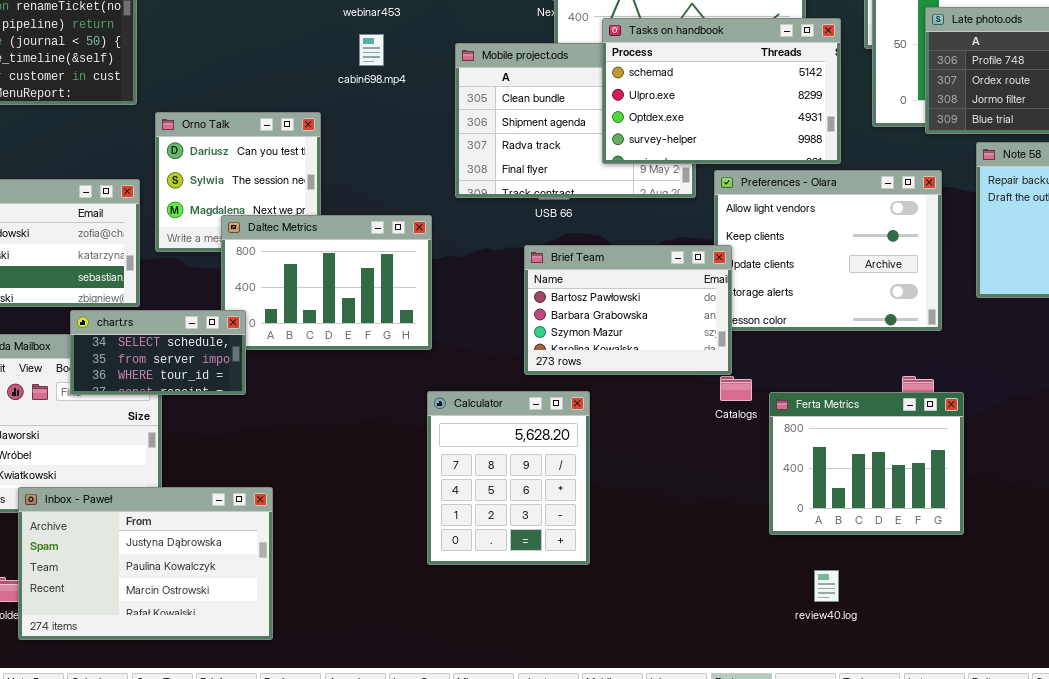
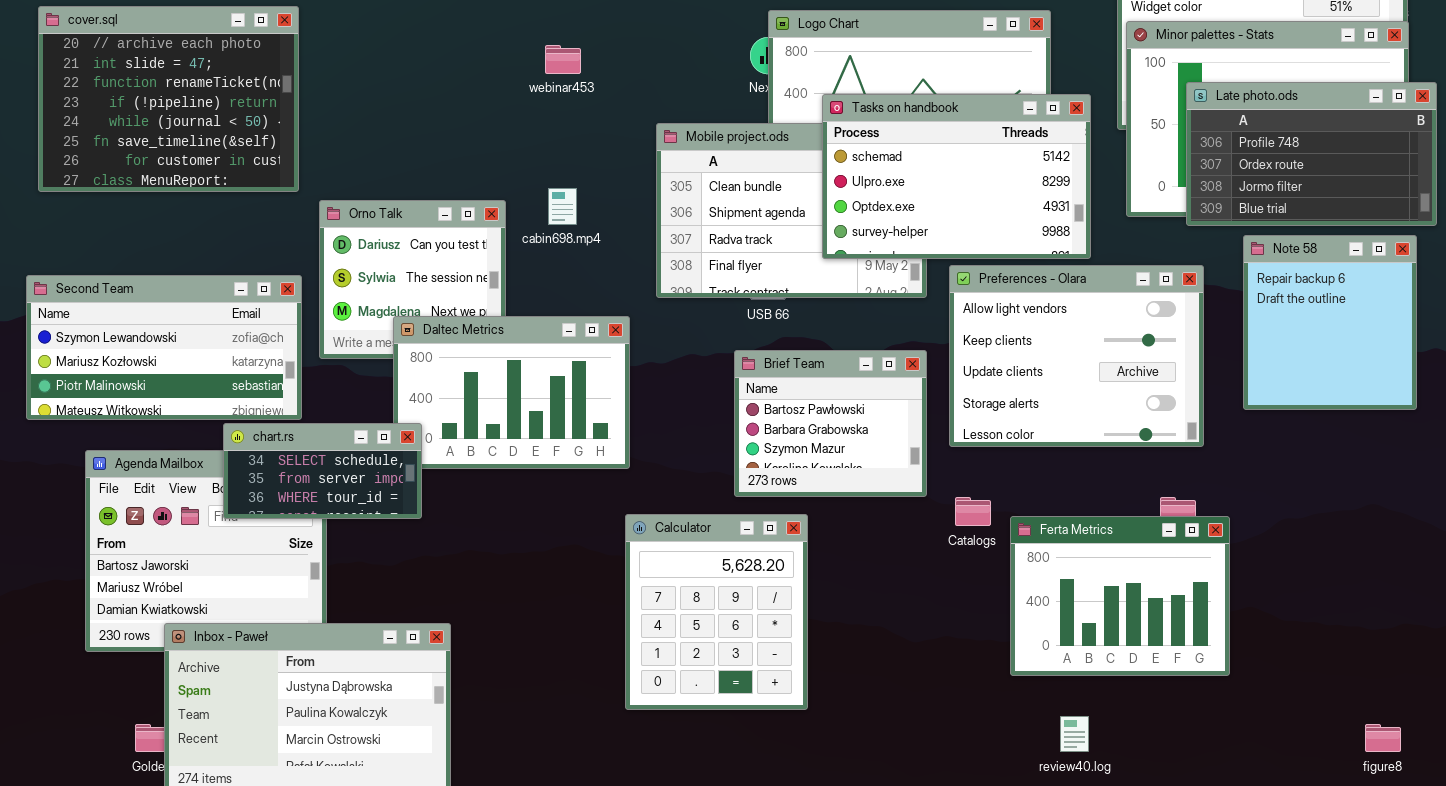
cabin698.mp4: [359,34,384,66] -> [548,188,577,225], moved
Brief Team: [524,245,732,375] -> [734,350,927,497], resized

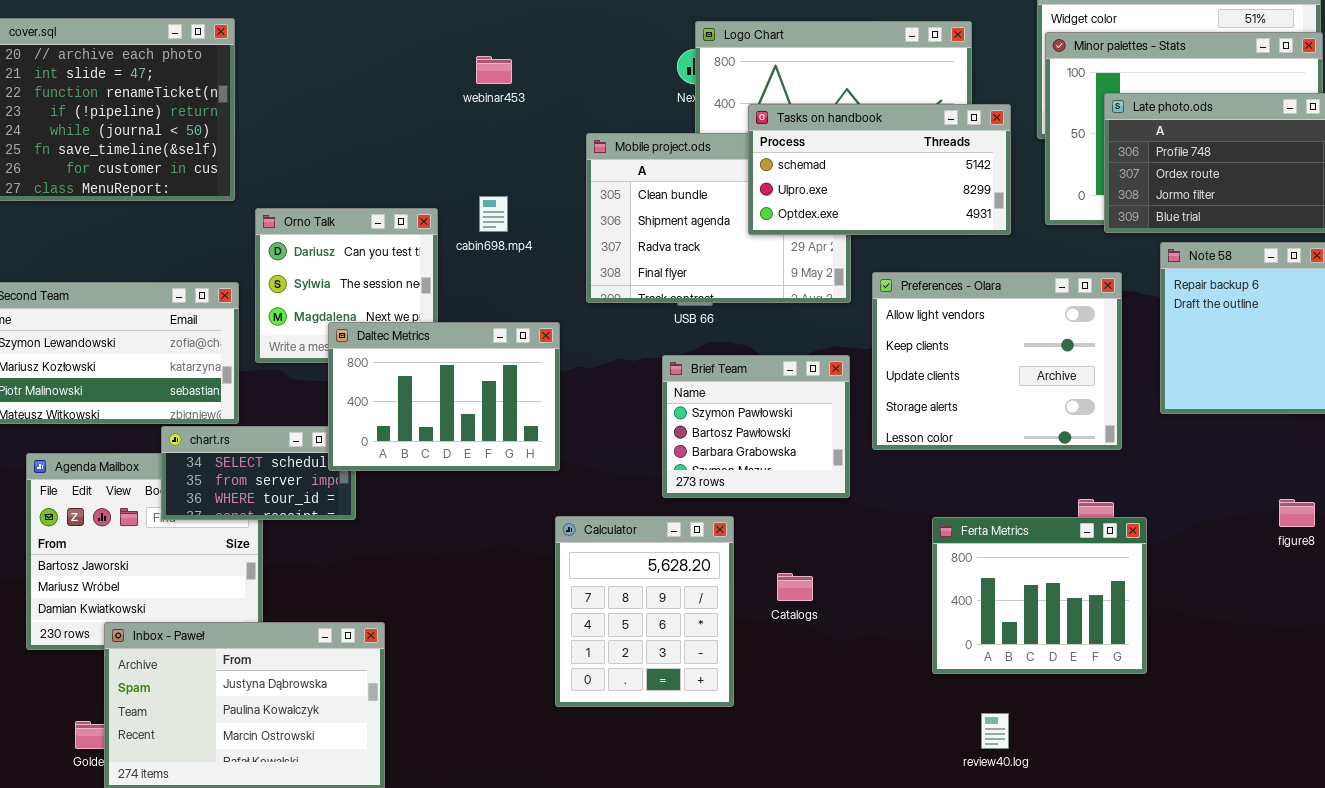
Tasks on handbook: [822,94,1091,259] -> [748,104,1011,235], resized
Daltec Metrics: [393,316,630,469] -> [328,322,560,471], raised
Brief Team: [734,350,927,497] -> [662,355,850,498], scrolled up 1 row
Catalogs: [955,497,991,526] -> [777,573,813,601], moved
figure8: [1365,724,1401,752] -> [1279,499,1315,527], moved

